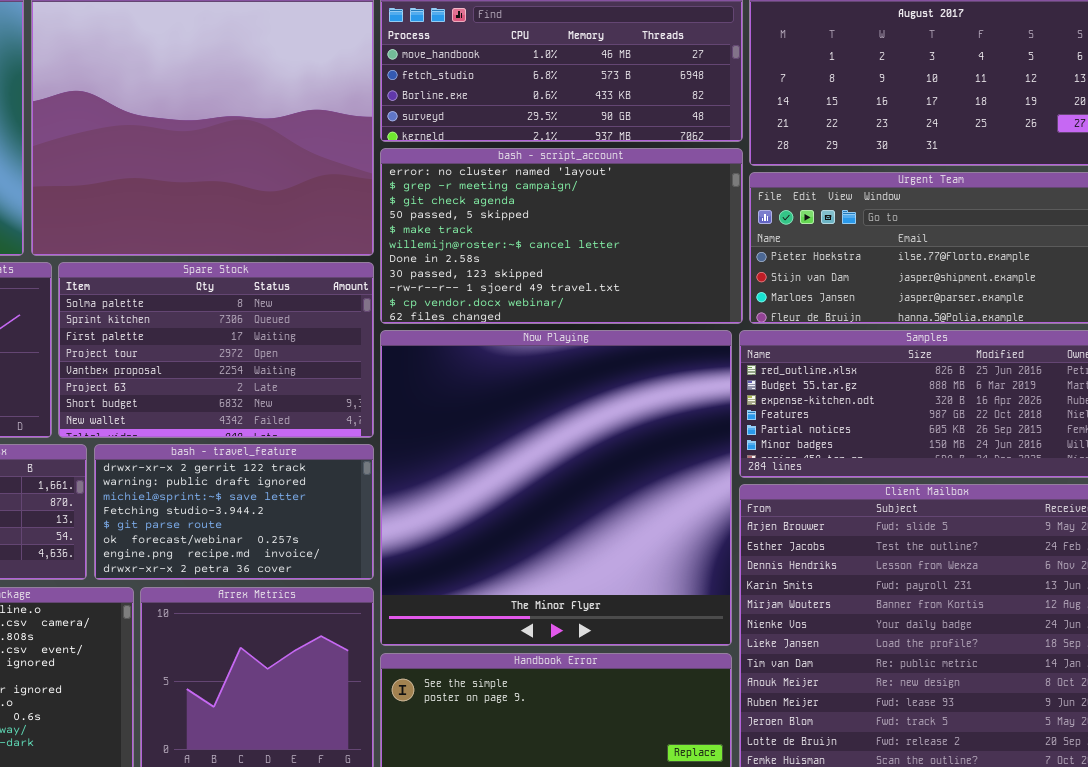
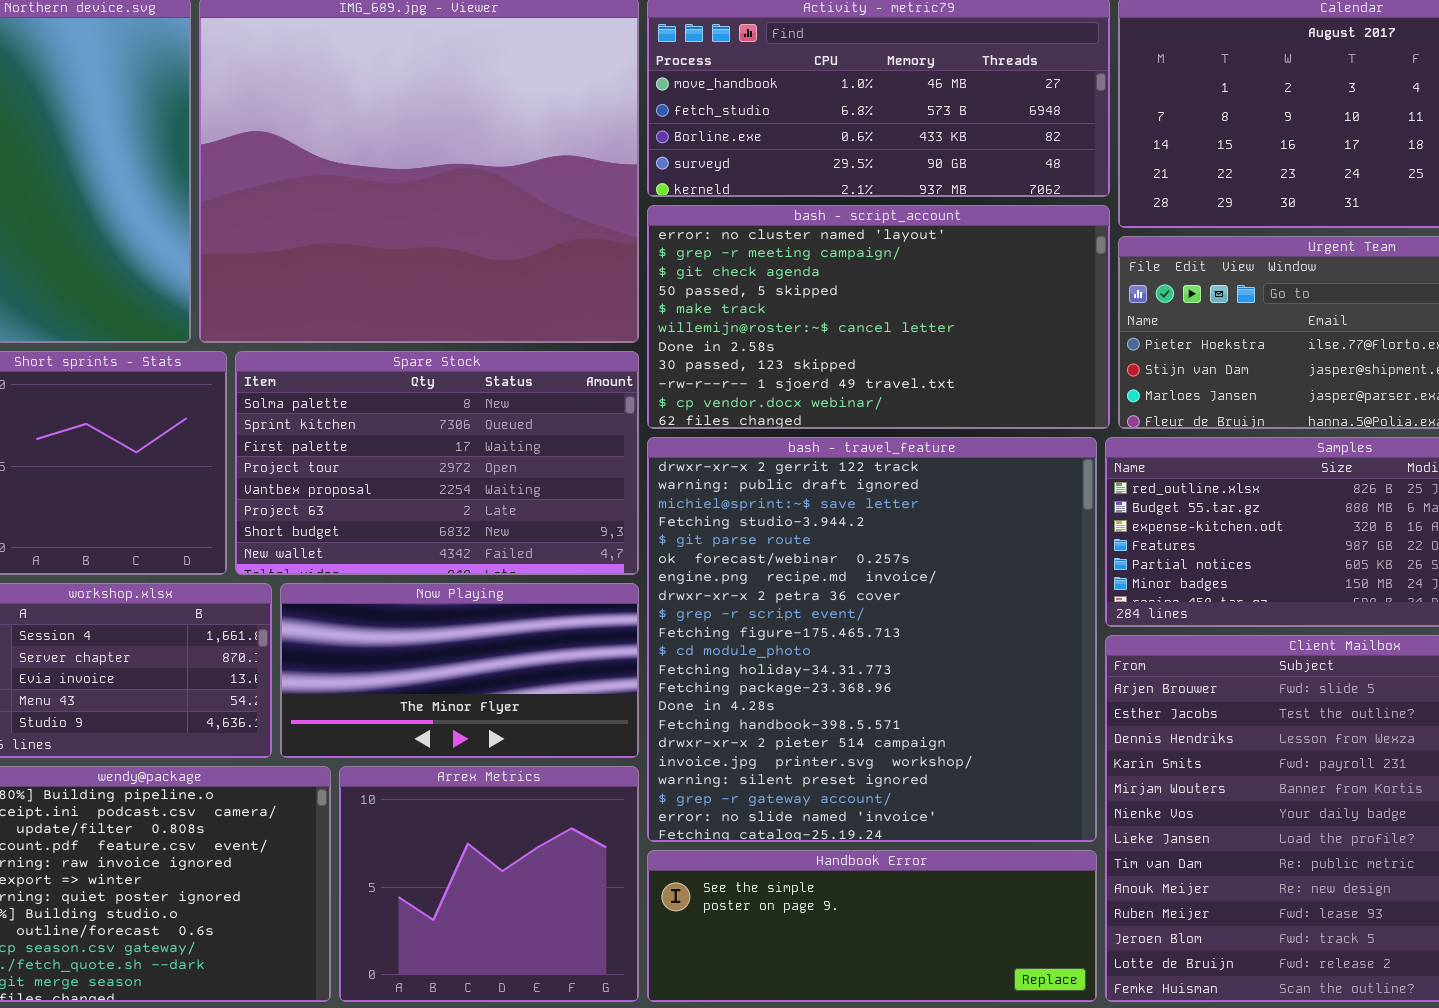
Now Playing: [380,330,732,646] -> [280,583,639,758], moved, resized
bash - travel_feature: [94,444,374,580] -> [647,437,1097,842], moved, resized

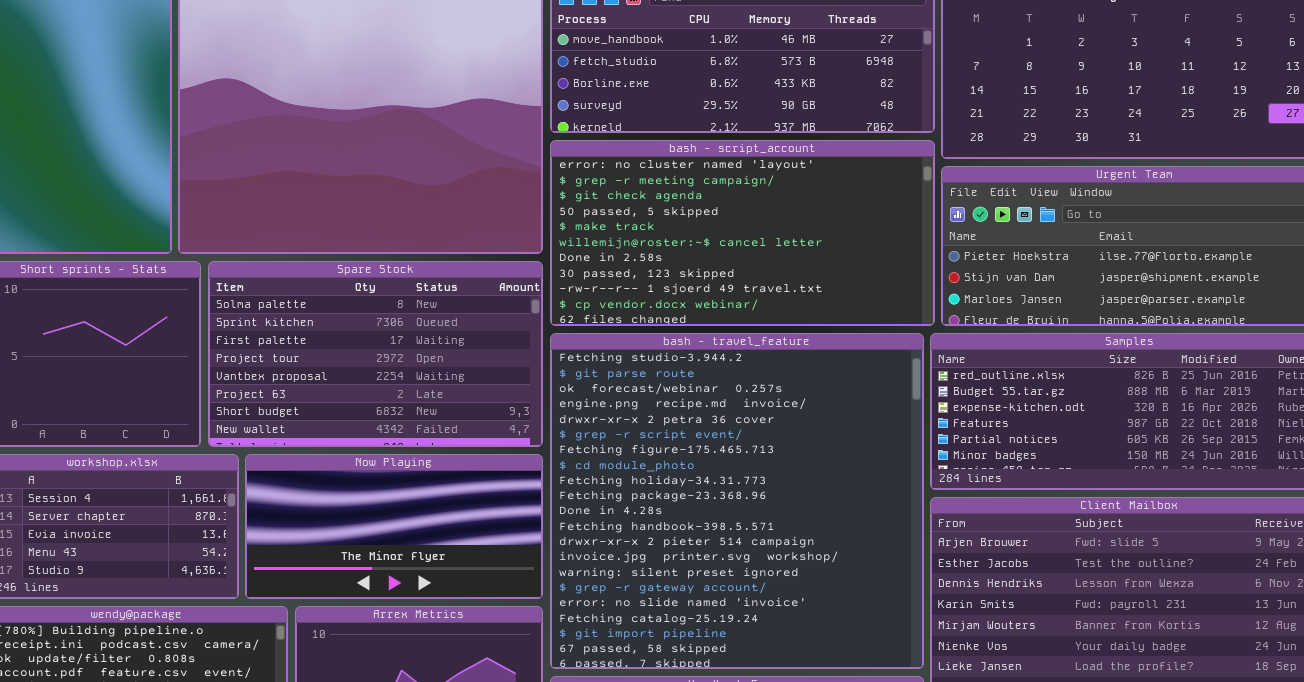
bash - travel_feature: [647,437,1097,842] -> [550,333,924,669], scrolled down 3 rows

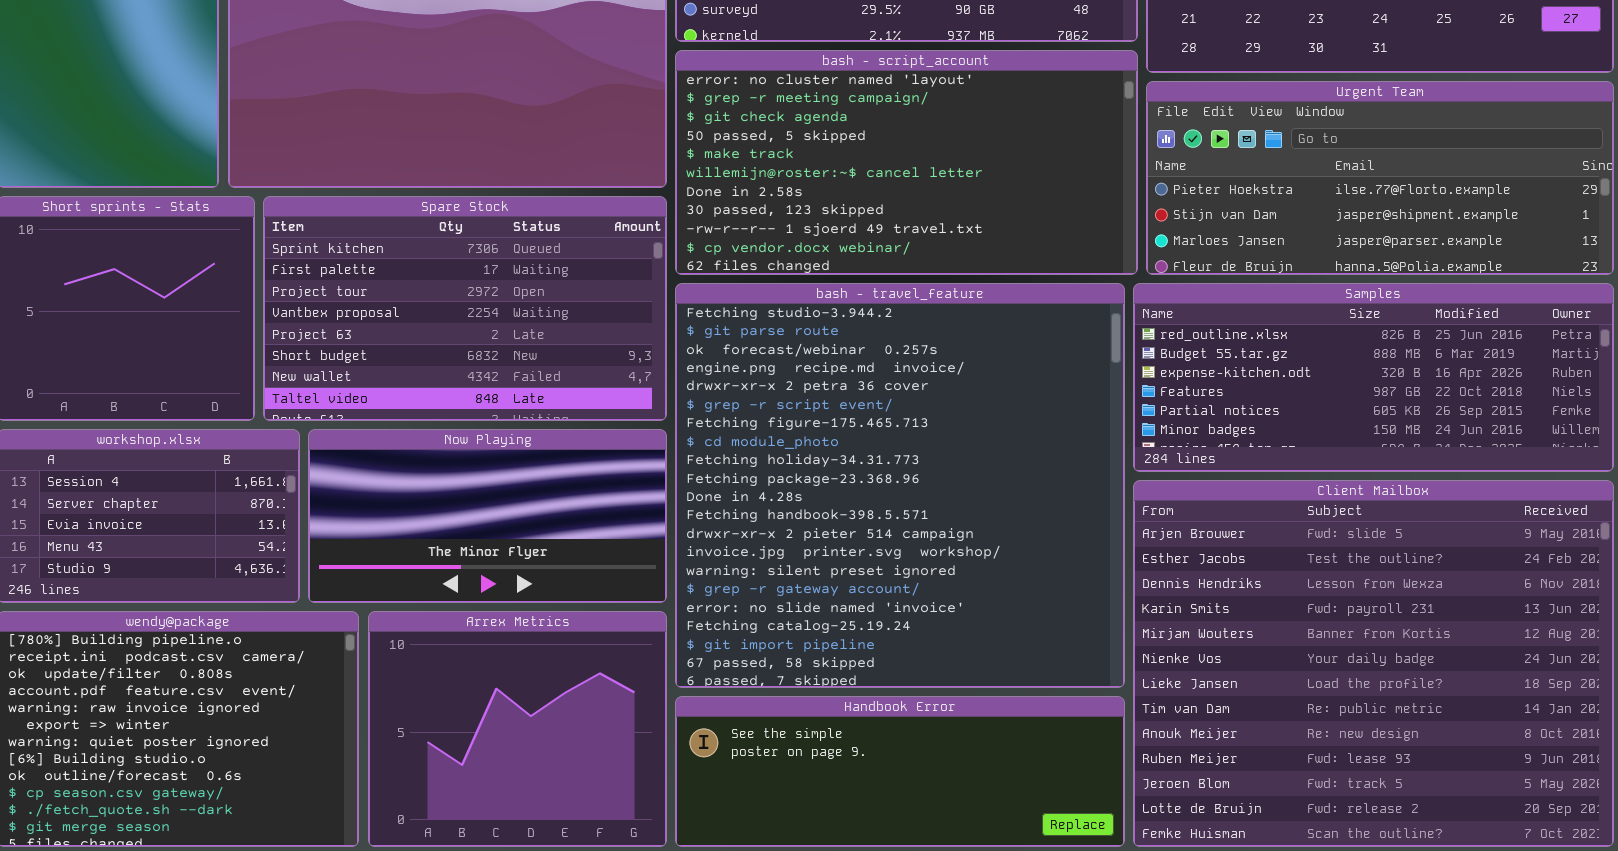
Spare Stock: [208,261,543,447] -> [263,196,667,421], scrolled down 1 row

